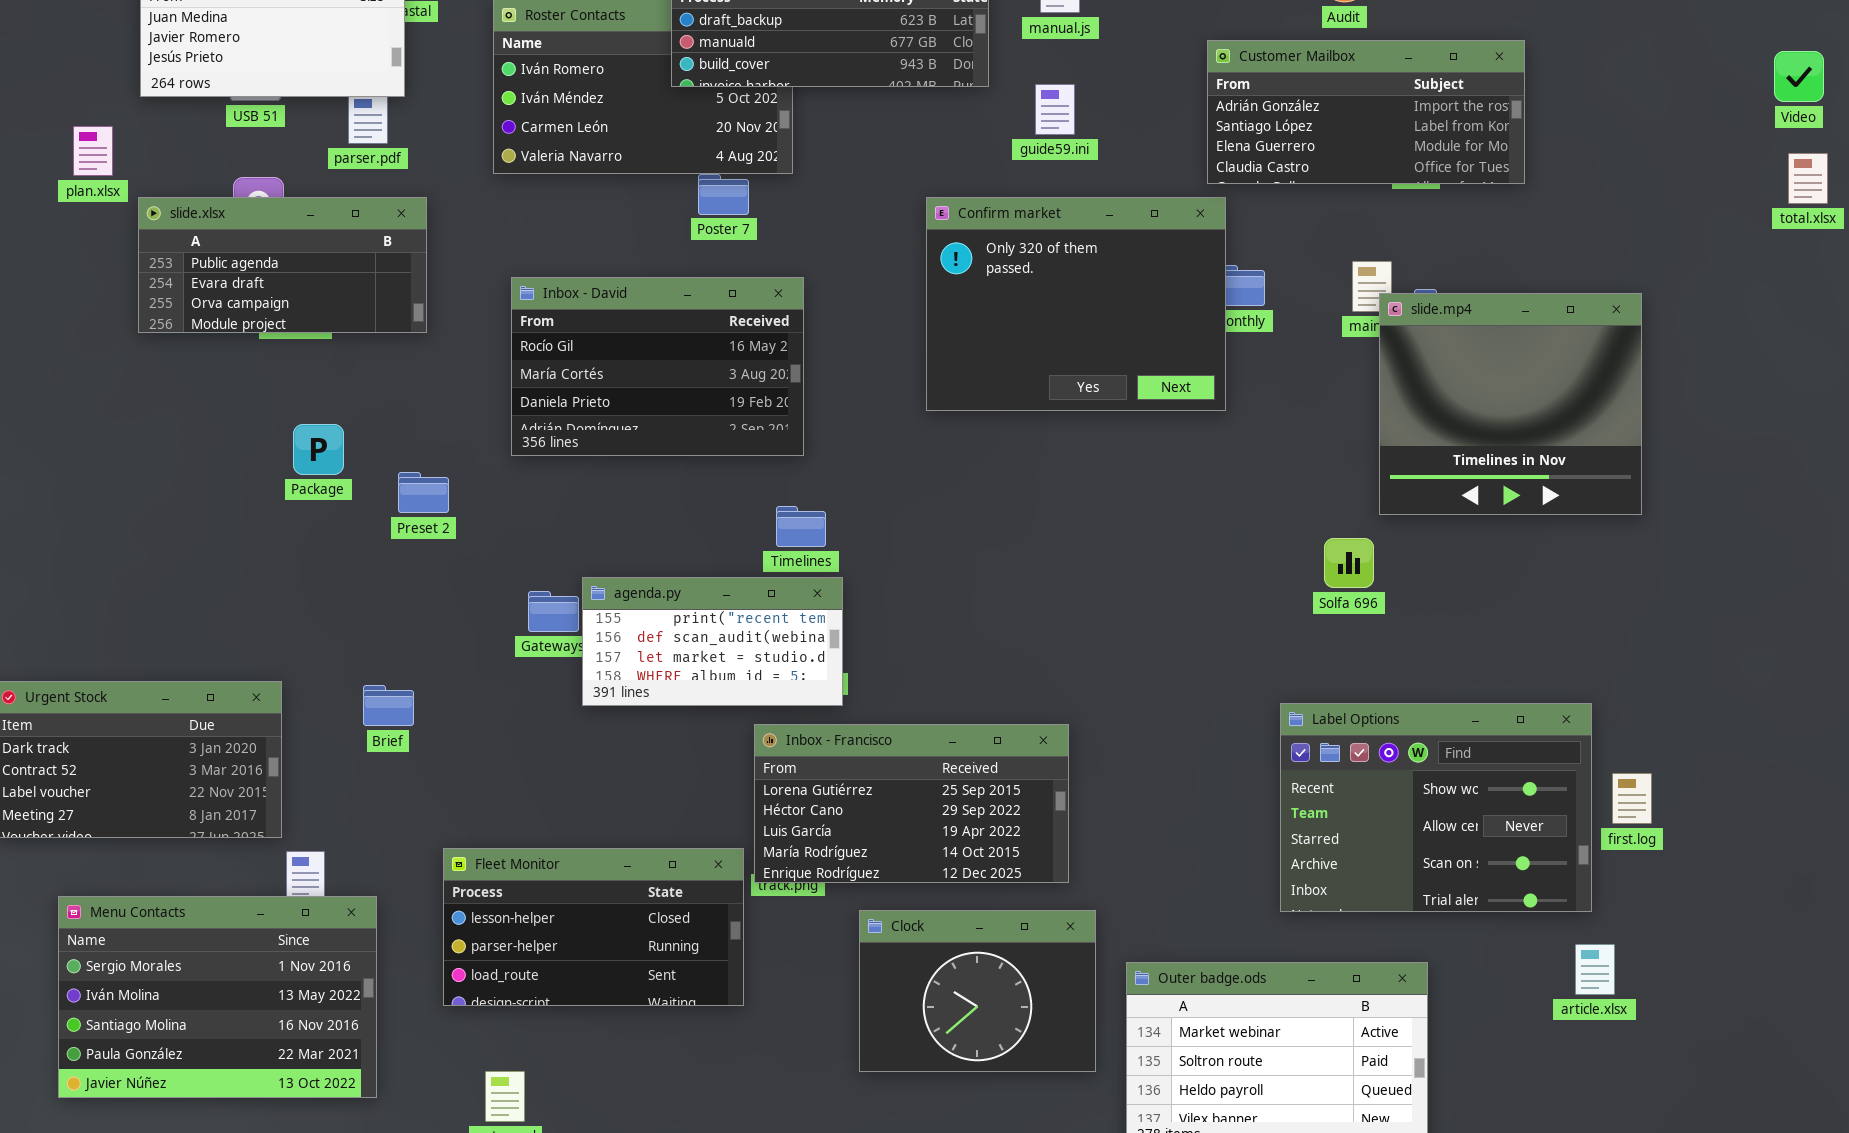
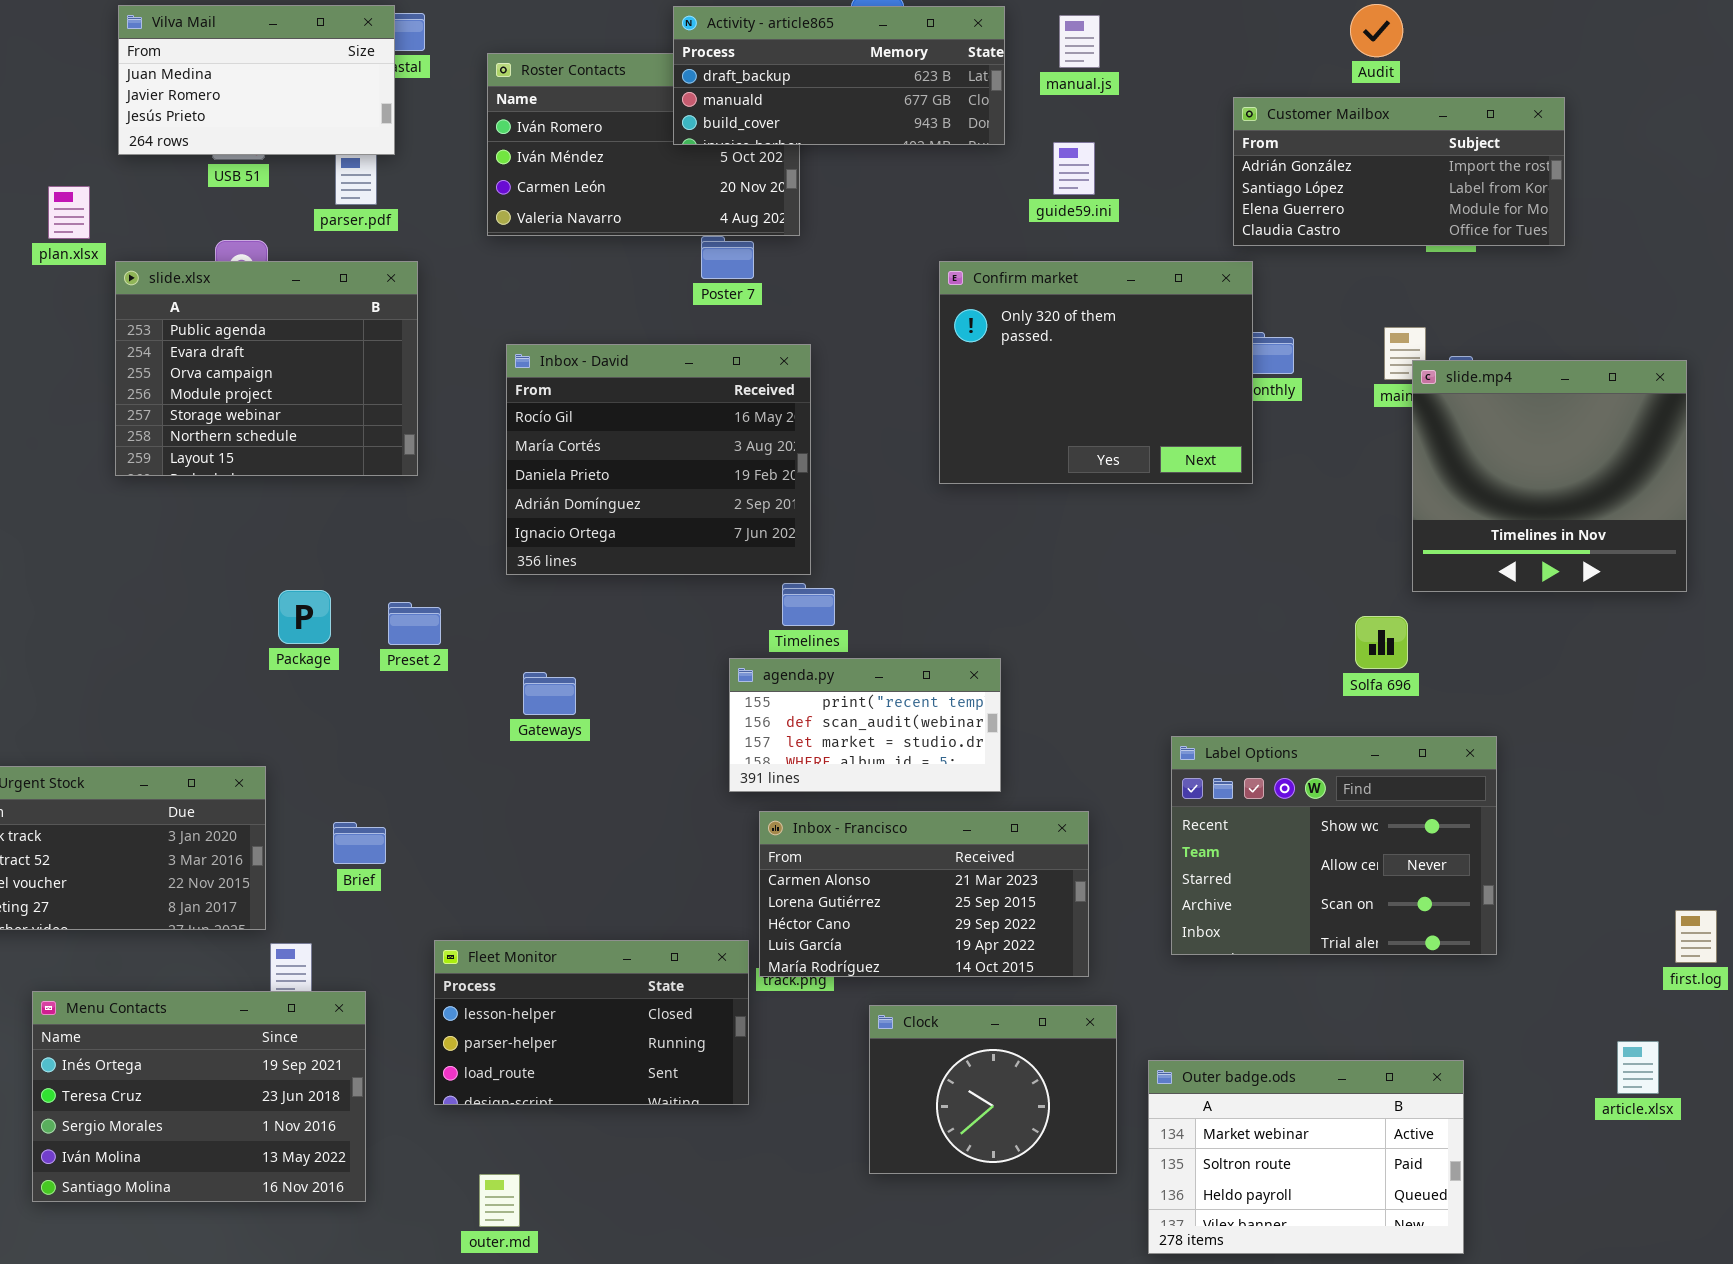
slide.xlsx: [138,197,427,333] -> [115,261,418,476], resized
Inbox - David: [511,277,804,456] -> [506,344,811,575], resized
Package: [293,424,344,475] -> [278,590,331,644], moved
Preset 2: [398,472,449,513] -> [388,602,441,645], moved
agenda.py: [582,577,843,706] -> [729,658,1001,792], moved
Brief: [363,685,414,726] -> [333,822,386,864], moved
Label Options: [1280,703,1592,912] -> [1171,736,1497,955], moved
Inbox - Francisco: [754,724,1069,883] -> [759,811,1089,977], scrolled up 1 row
first.log: [1612,773,1652,824] -> [1675,910,1717,963], moved
Menu Contacts: [58,896,377,1098] -> [32,991,366,1202], scrolled up 2 rows

